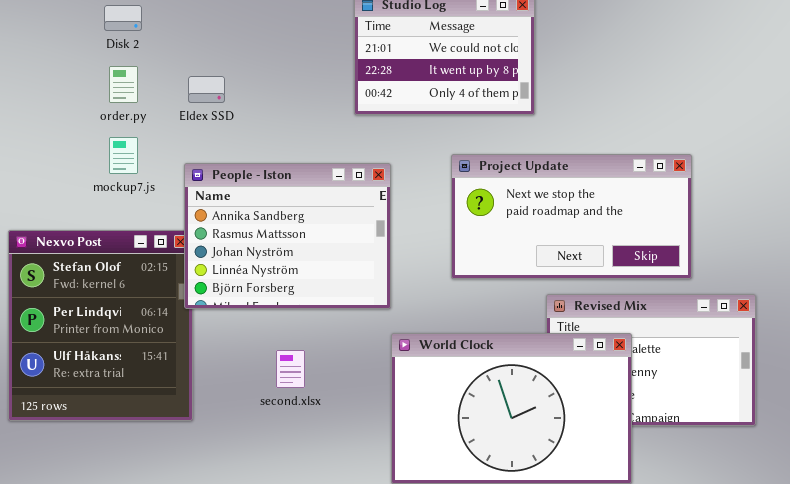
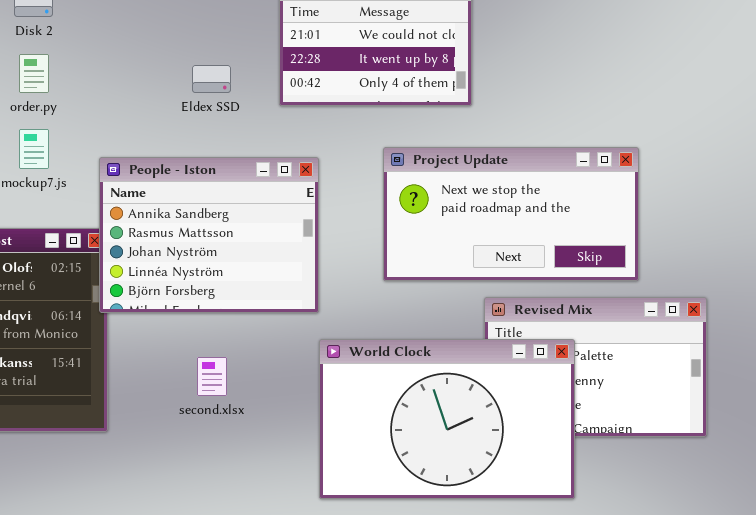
Eldex SSD: [188,76,225,103] -> [192,65,231,93], moved

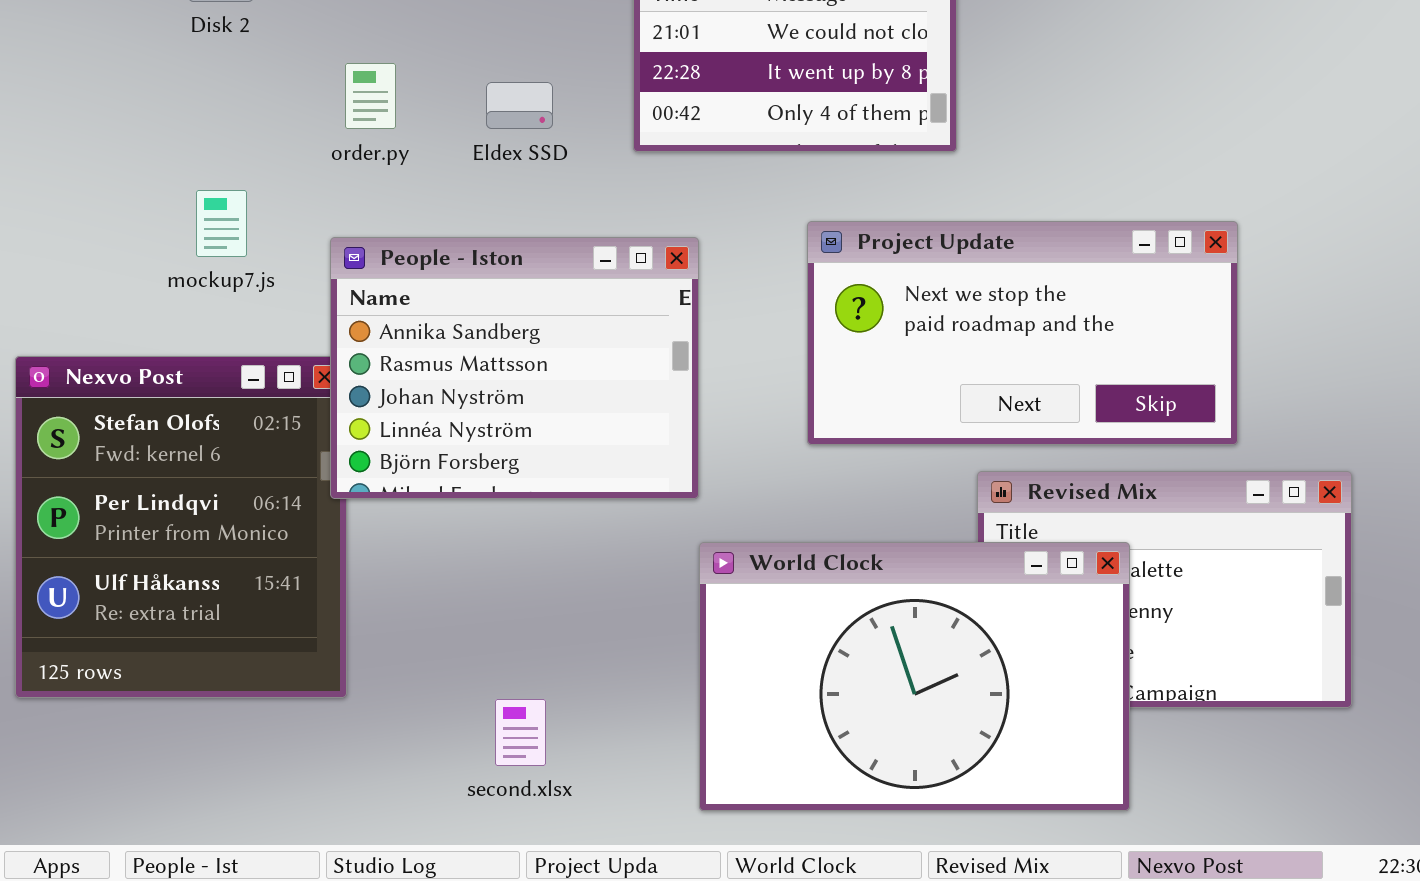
order.py: [19,54,49,93] -> [345,63,396,129], moved
second.xlsx: [197,357,227,396] -> [495,699,546,766], moved

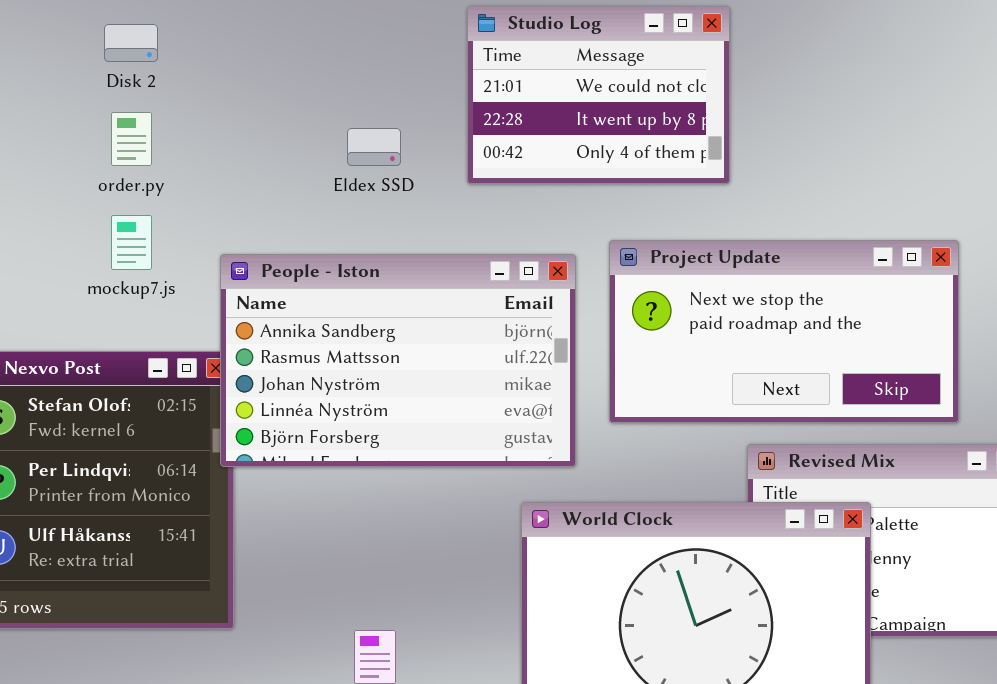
order.py: [345,63,396,129] -> [111,112,152,166], moved
People - Iston: [330,237,699,499] -> [220,254,576,467], resized

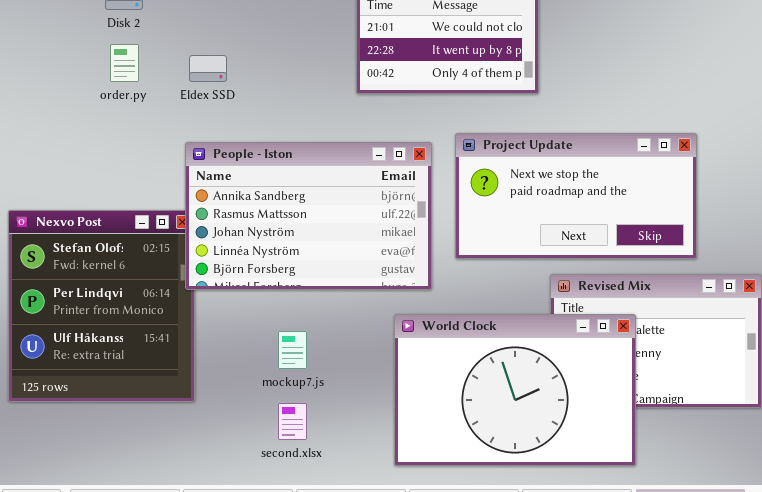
Eldex SSD: [347,128,401,166] -> [189,55,227,82], moved
mockup7.js: [111,215,152,270] -> [278,331,307,369], moved

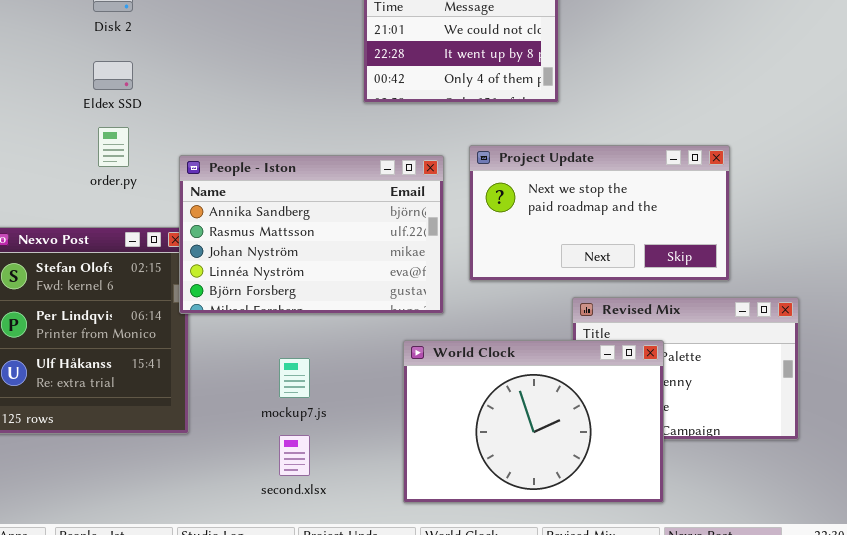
order.py: [110,44,139,82] -> [98,127,129,167], moved
Eldex SSD: [189,55,227,82] -> [93,61,133,90], moved

